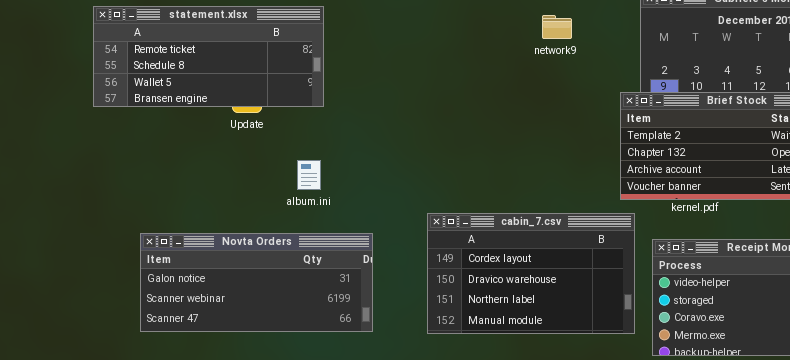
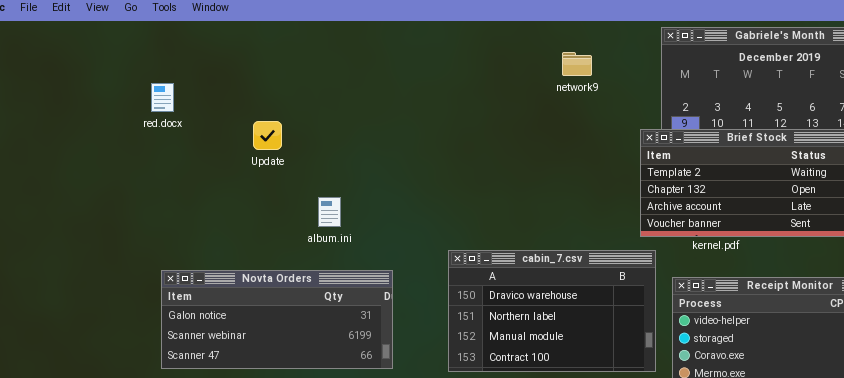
statement.xlsx: [93,6,324,107] -> none, closed
cabin_7.csv: [427,213,635,334] -> [448,250,656,372], scrolled down 1 row

